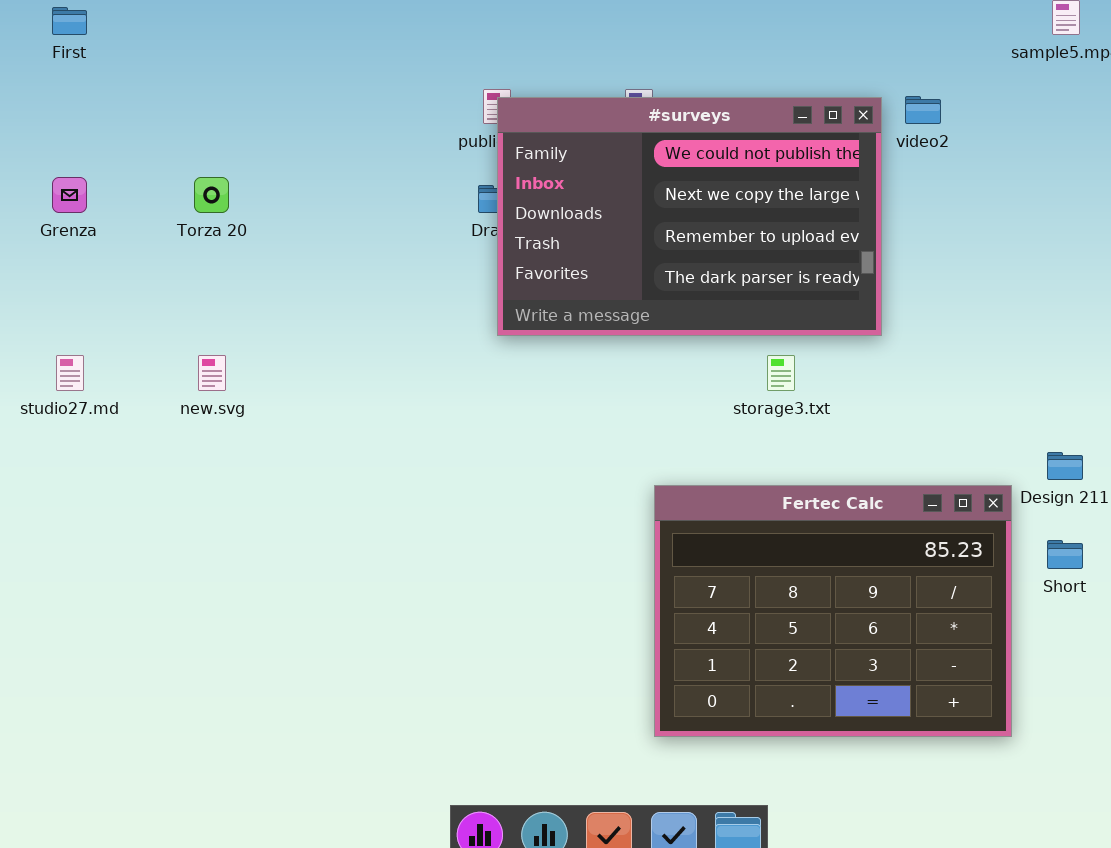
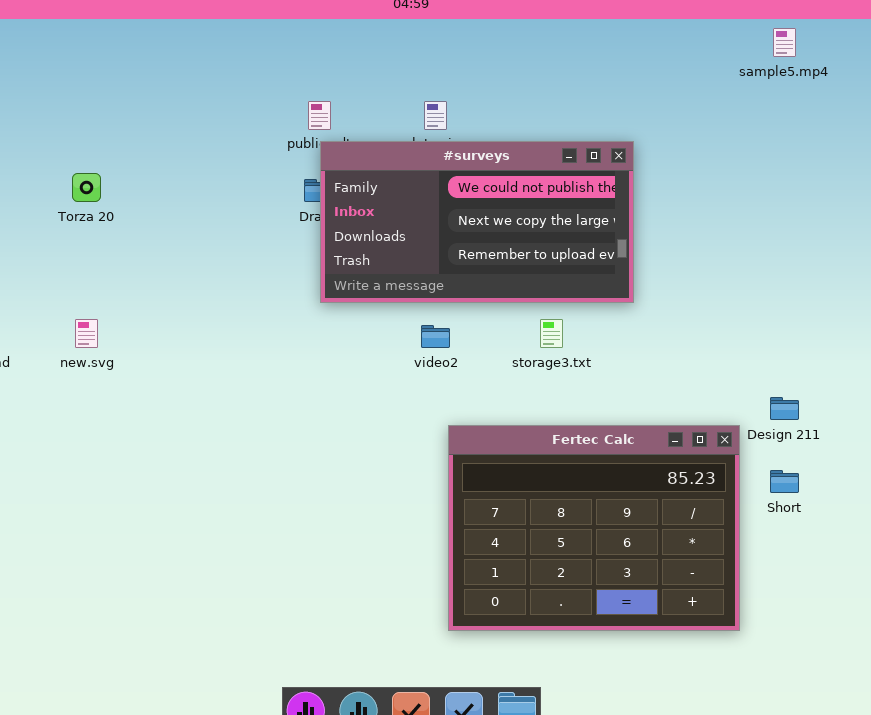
video2: [905,96,941,124] -> [421,325,450,348], moved
#surveys: [497,97,882,336] -> [320,141,634,303], resized

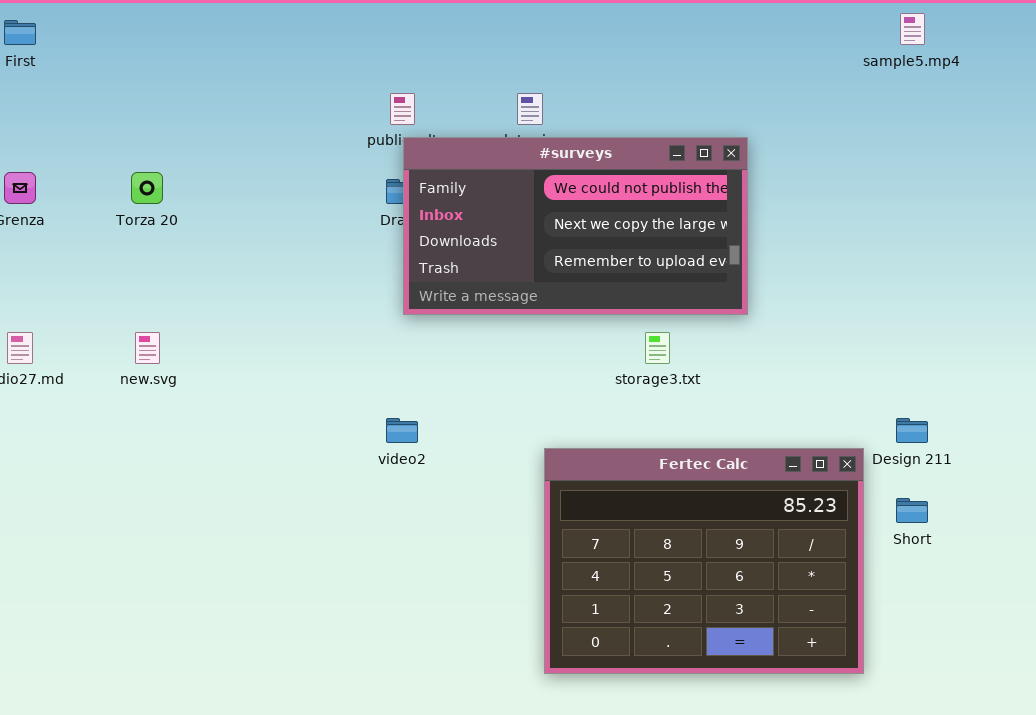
video2: [421,325,450,348] -> [386,418,418,443], moved

